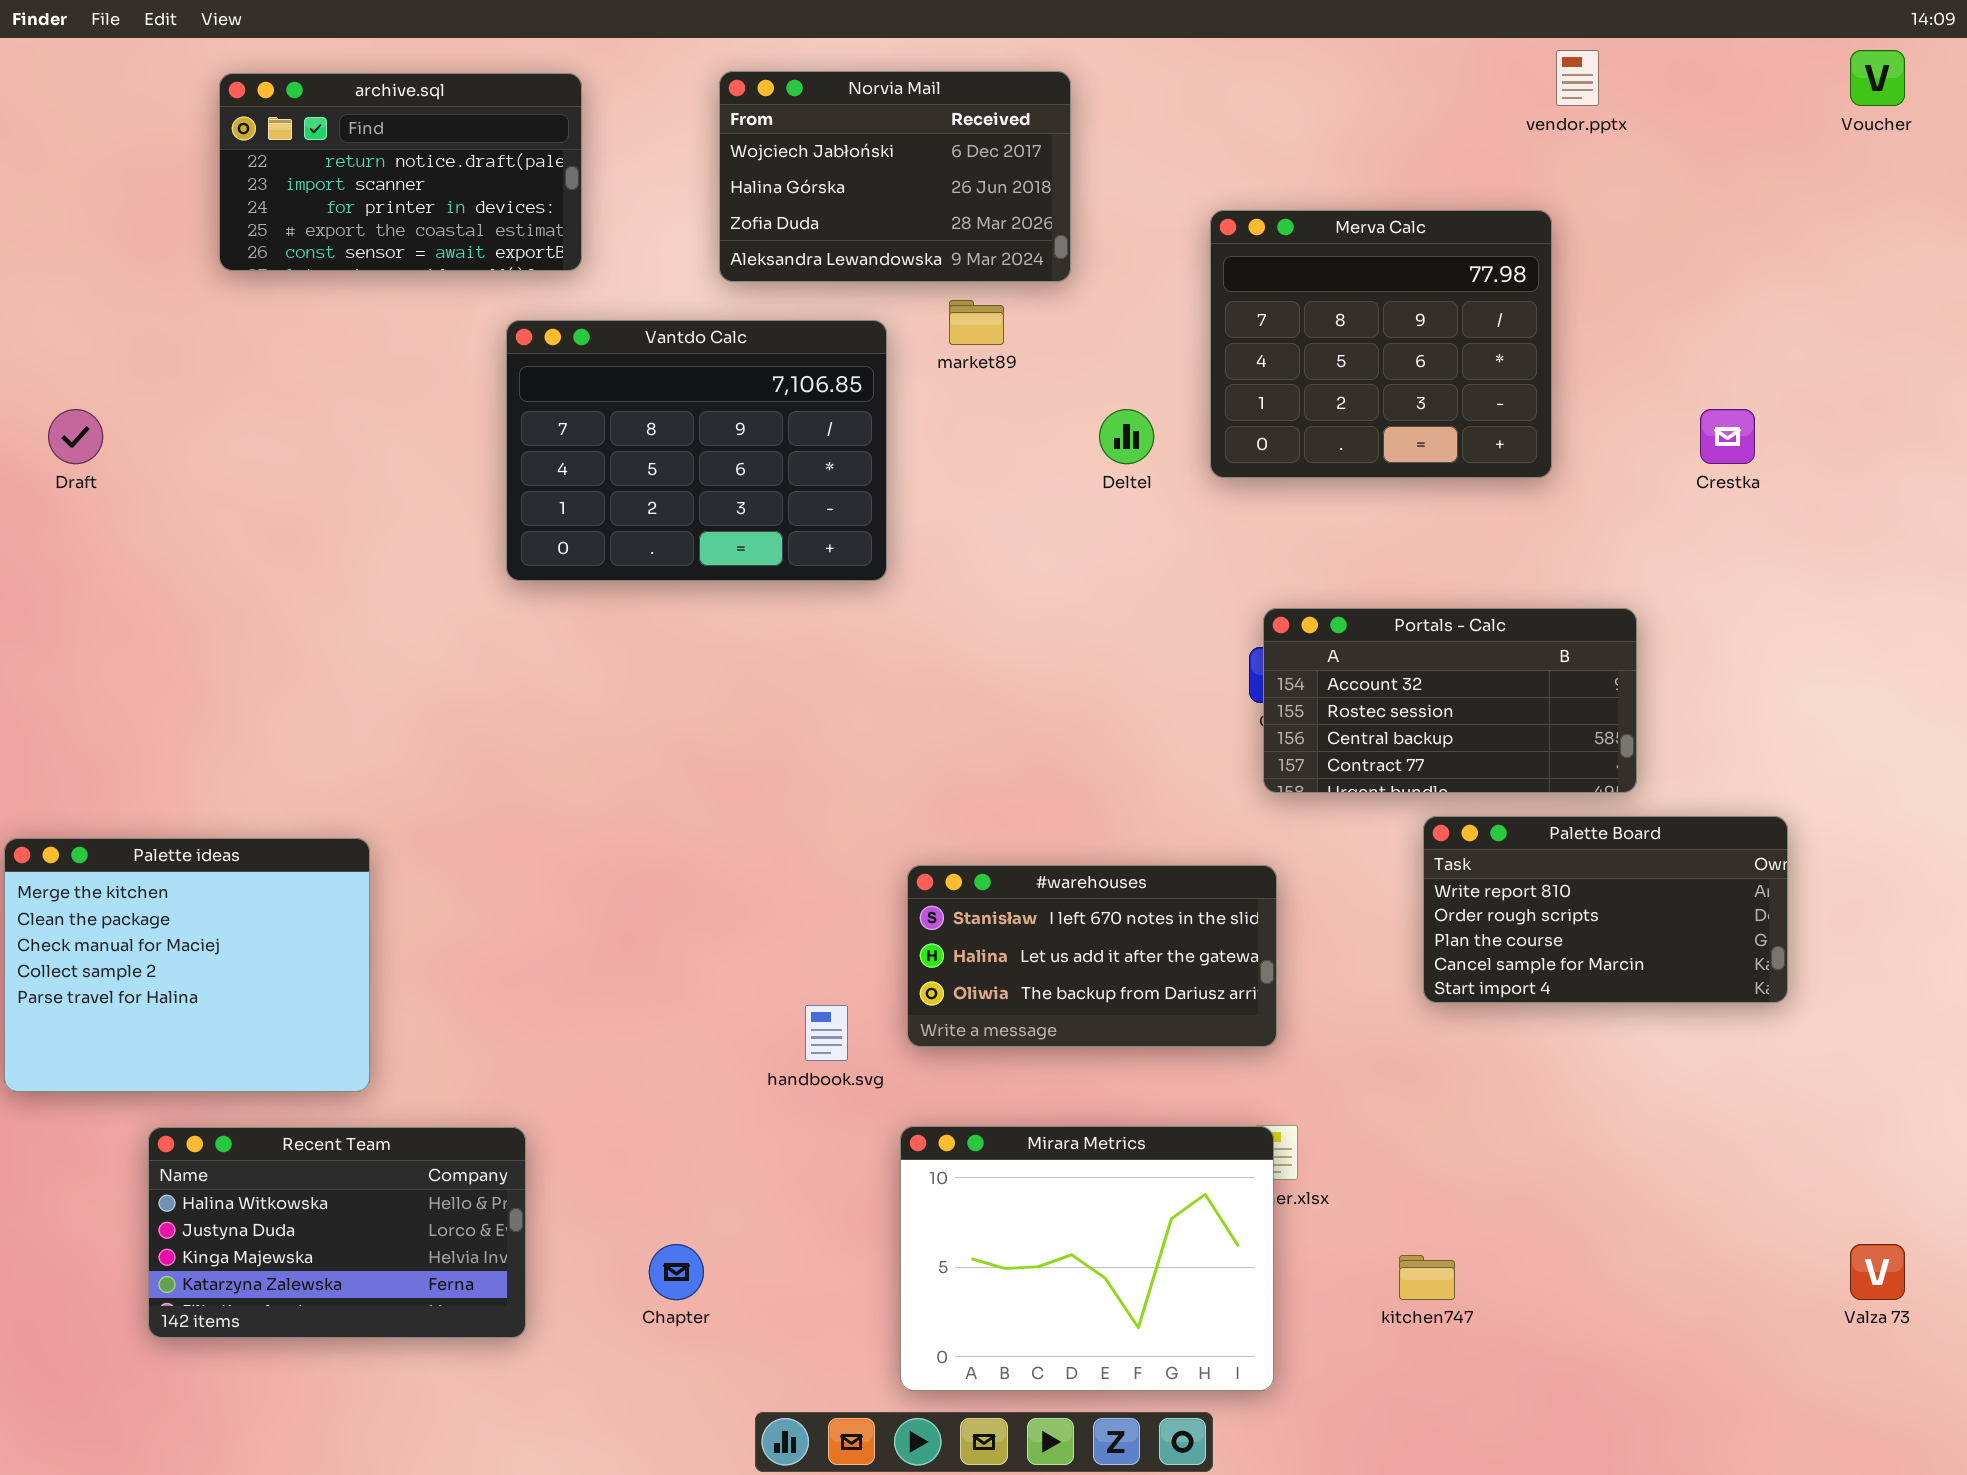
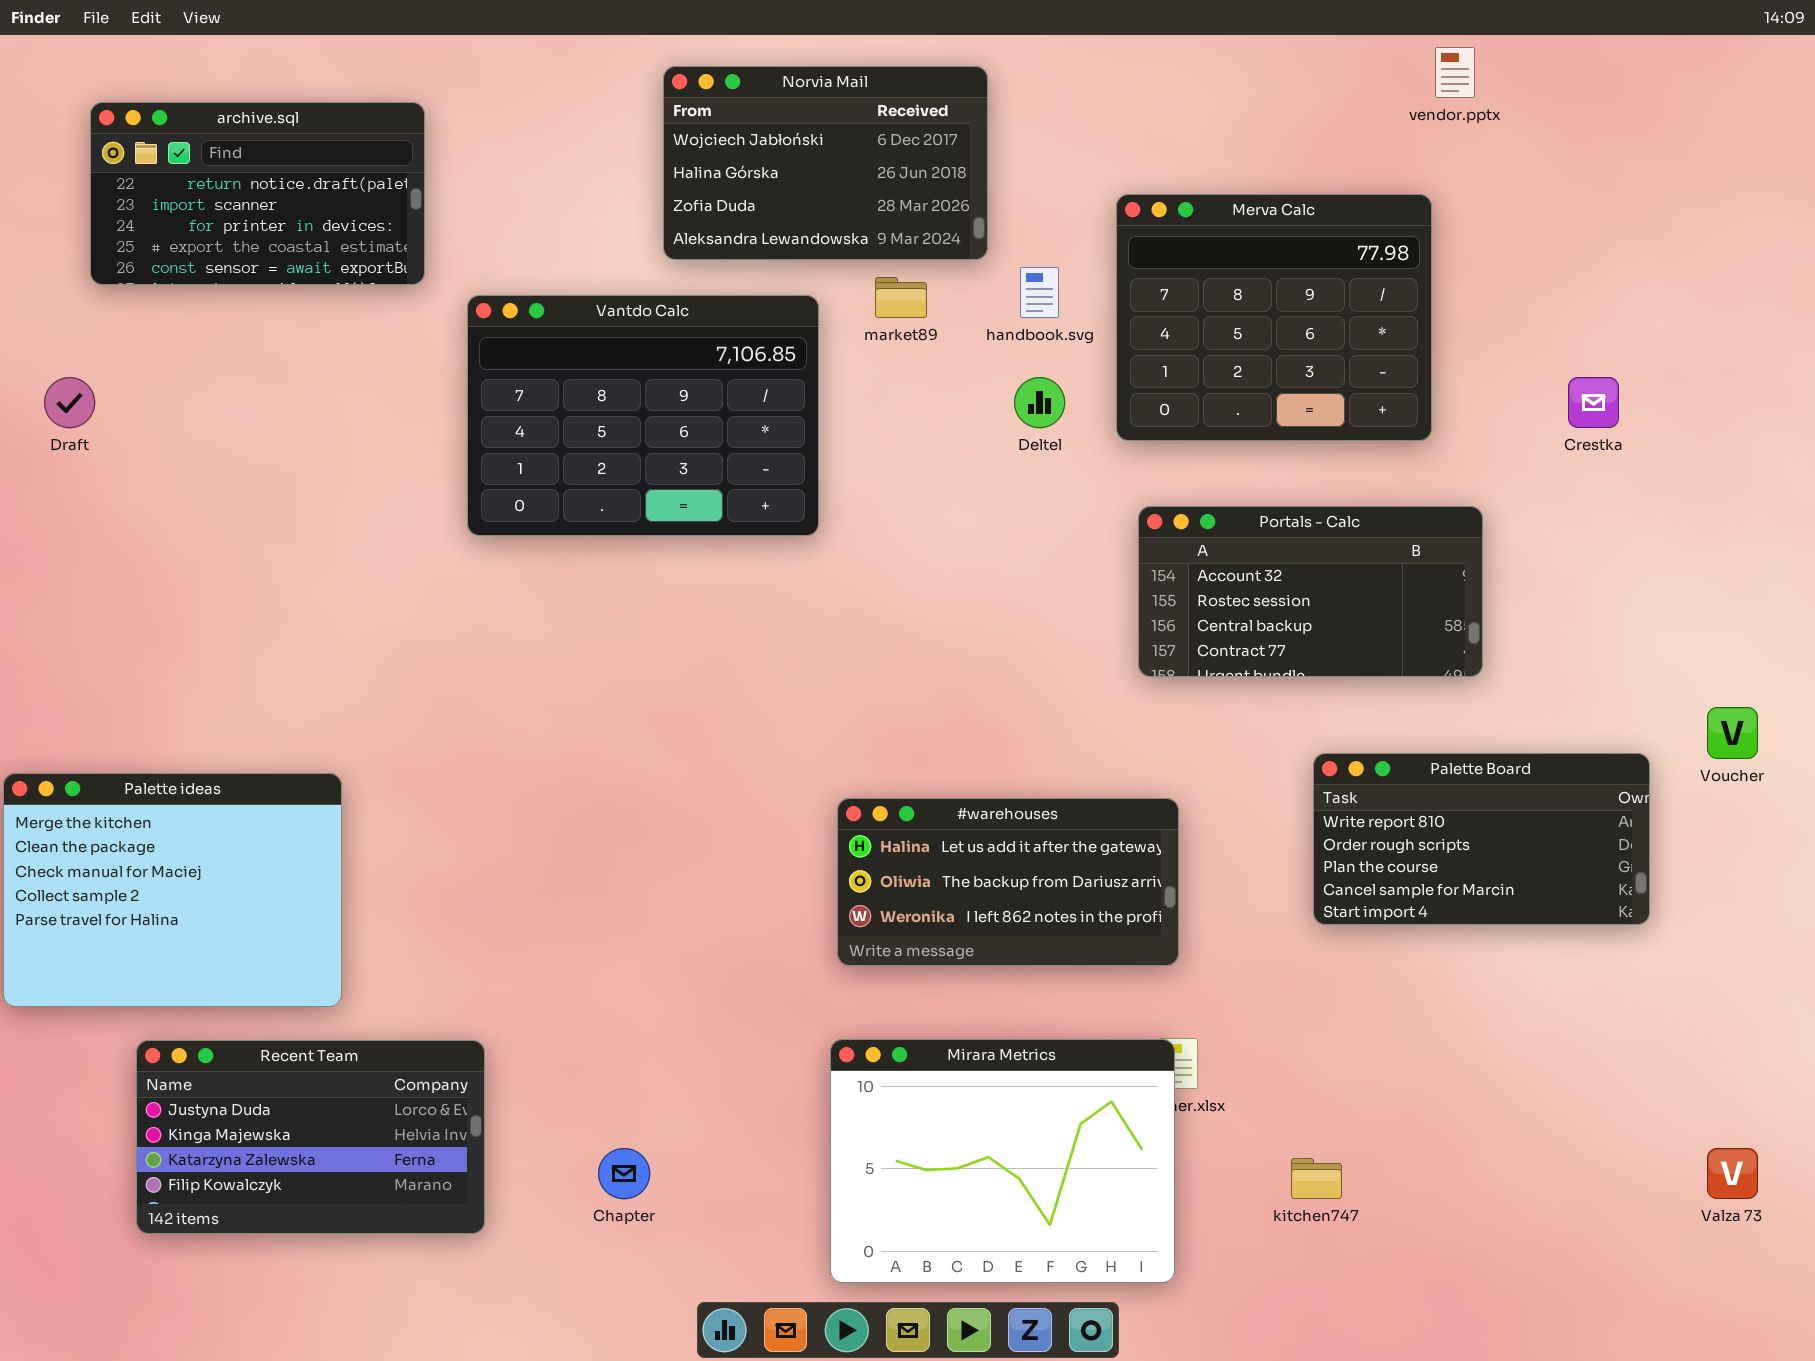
Voucher: [1850,50,1905,106] -> [1707,707,1758,759], moved
archive.sql: [219,73,582,271] -> [90,102,425,285], moved
Portals - Calc: [1263,608,1637,793] -> [1138,506,1483,677], moved
#warehouses: [907,865,1277,1047] -> [837,798,1179,966], scrolled down 1 row
handbook.svg: [805,1005,848,1061] -> [1020,267,1059,318], moved
Recent Team: [148,1127,526,1338] -> [136,1040,485,1234], scrolled down 1 row

